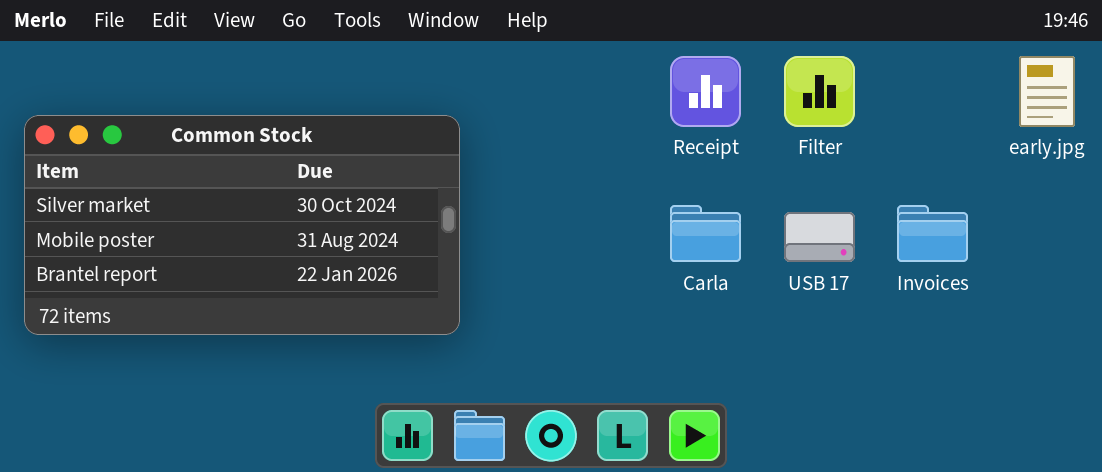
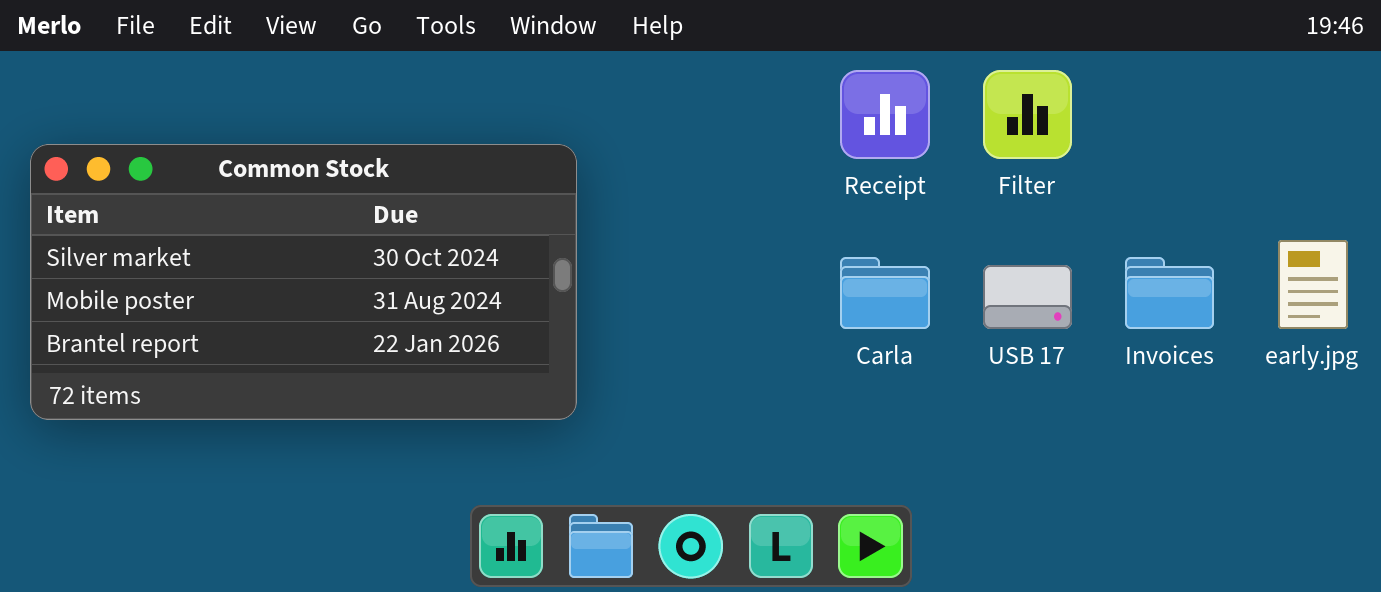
early.jpg: [1019,56,1075,127] -> [1278,240,1348,329], moved

